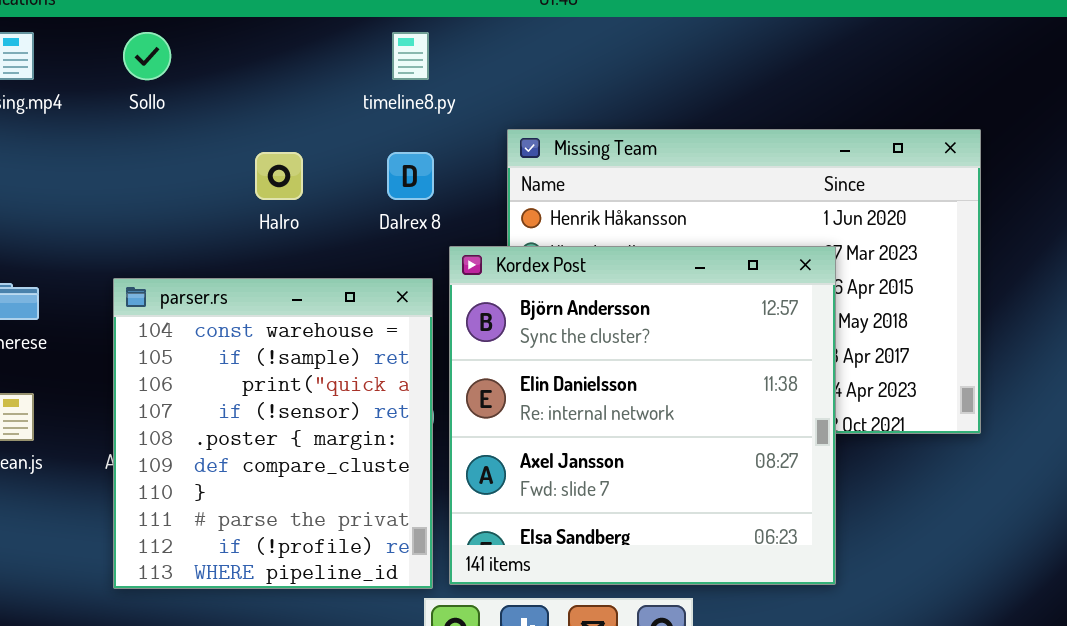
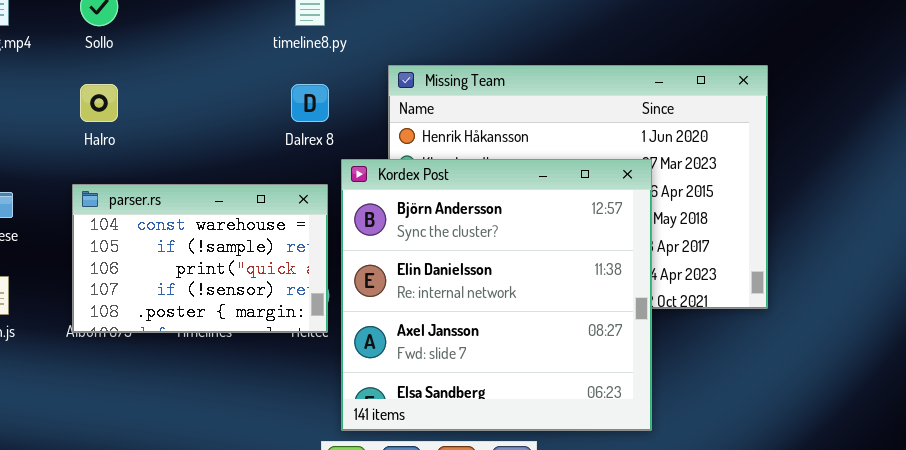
Halro: [255,152,303,200] -> [80,84,118,122], moved
parser.rs: [113,278,433,589] -> [72,184,328,333], resized

